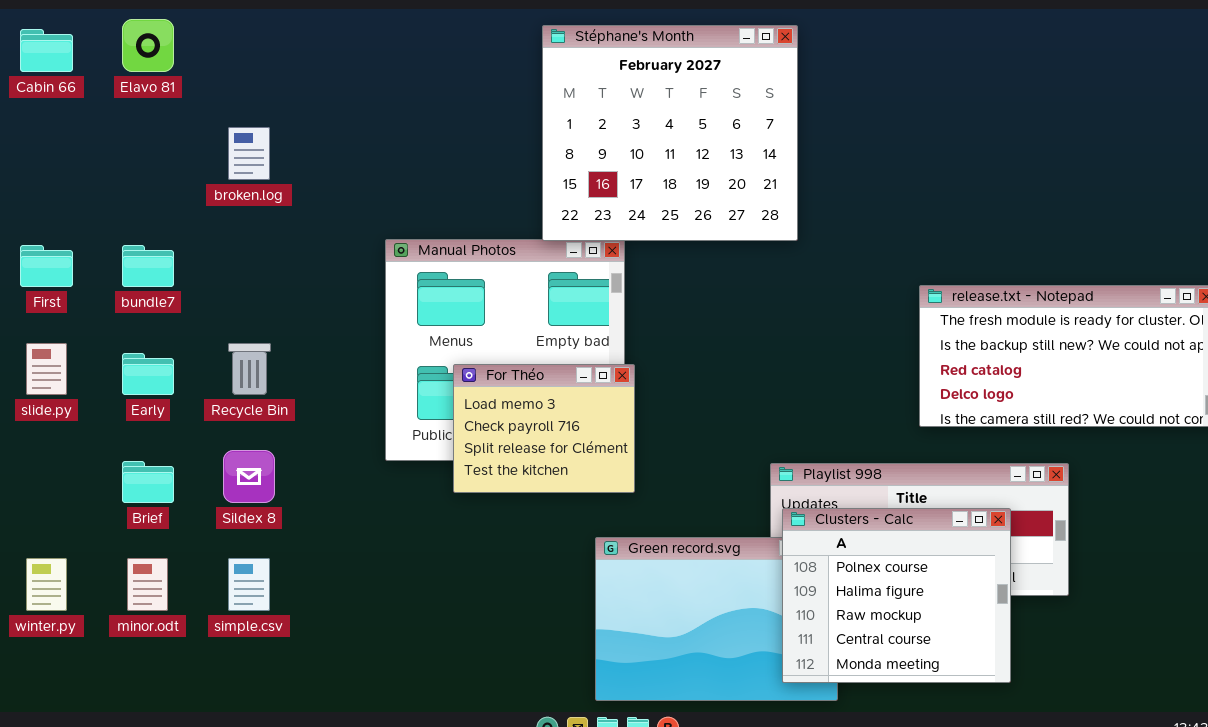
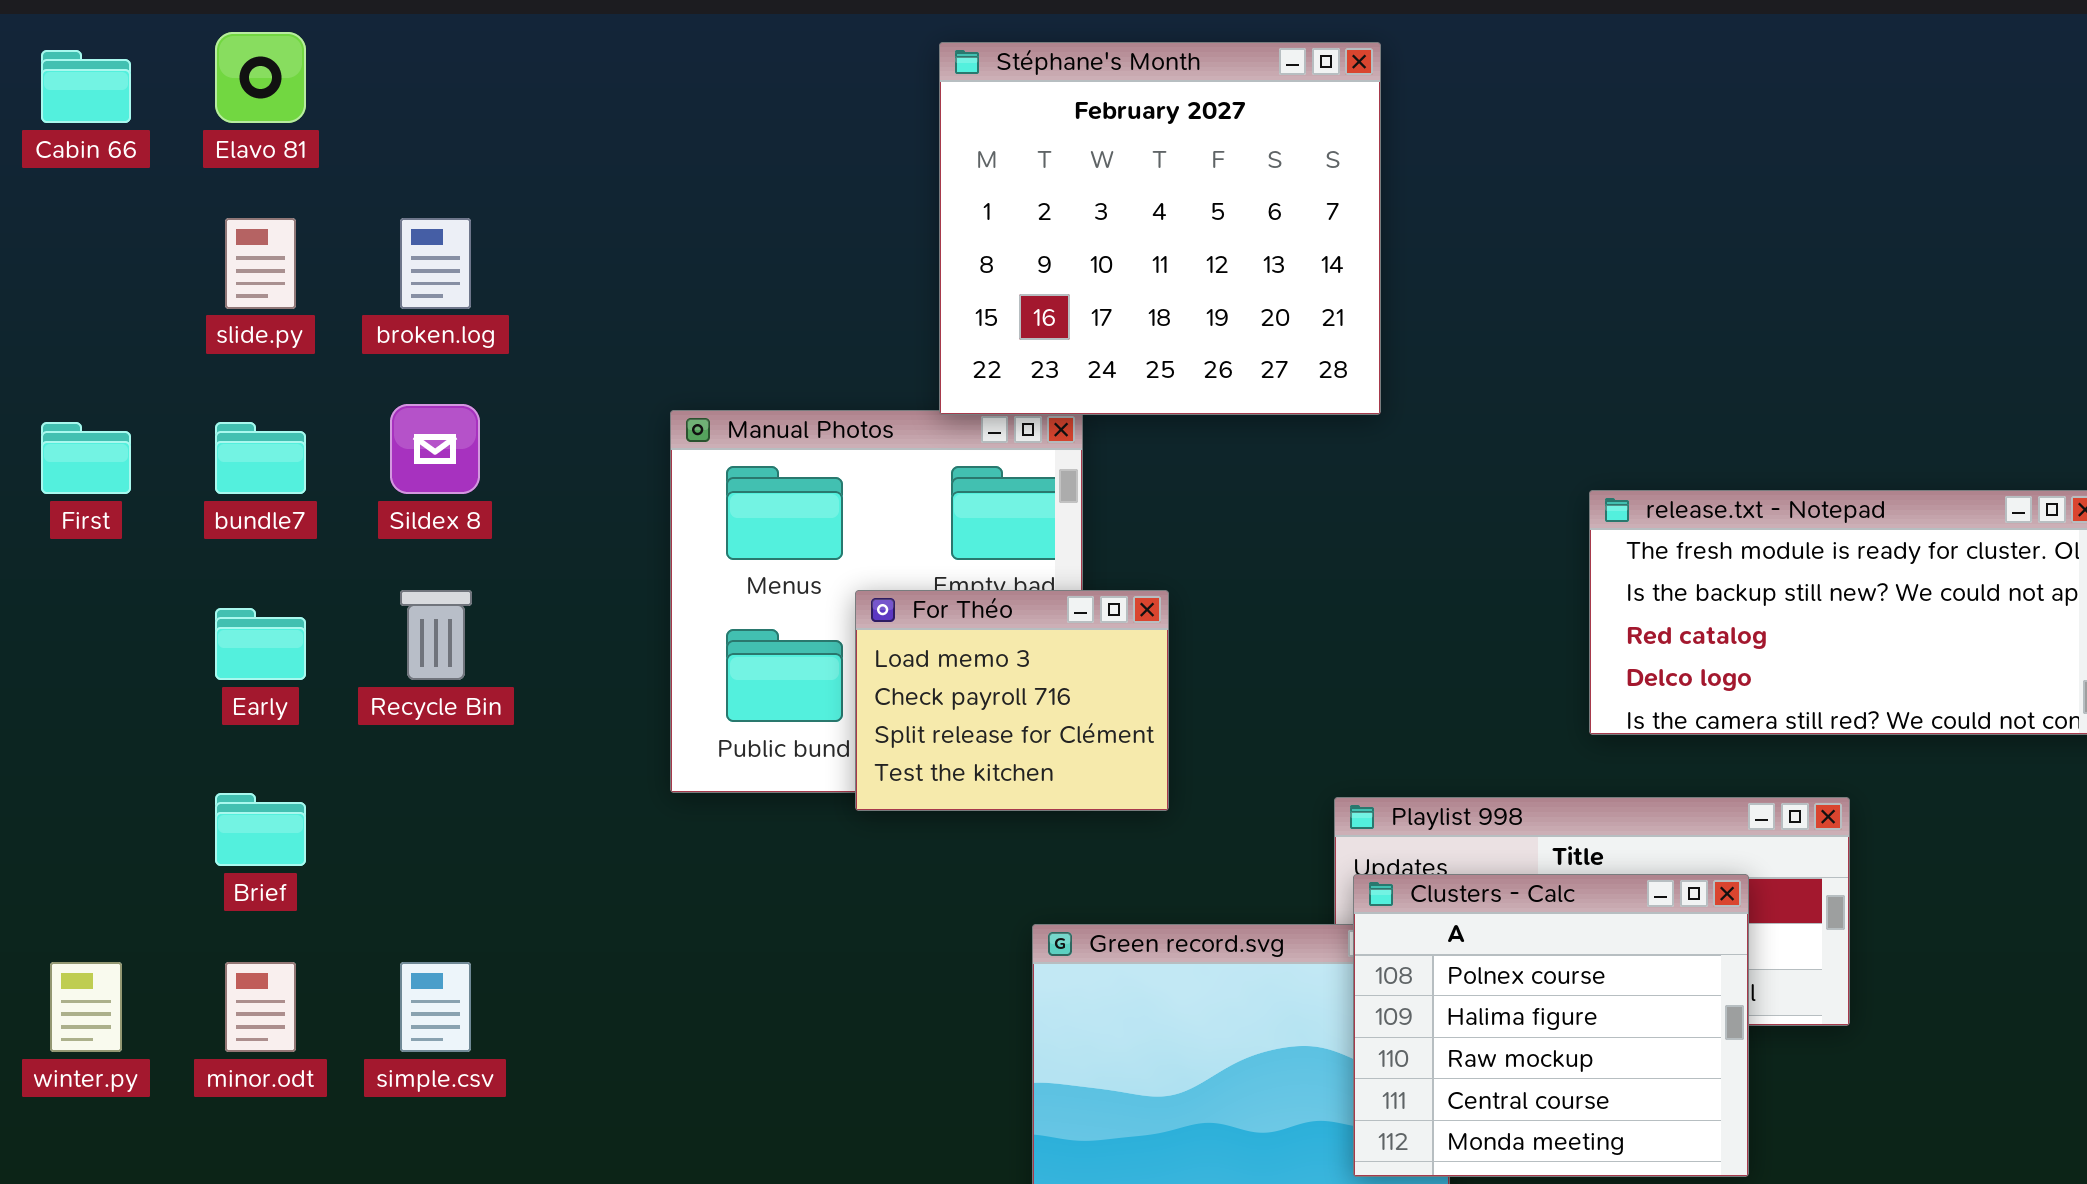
slide.py: [26,343,67,395] -> [225,218,296,309], moved
For Théo: [453,364,635,493] -> [855,590,1169,811], moved
Sildex 8: [223,450,275,503] -> [390,404,480,494], moved

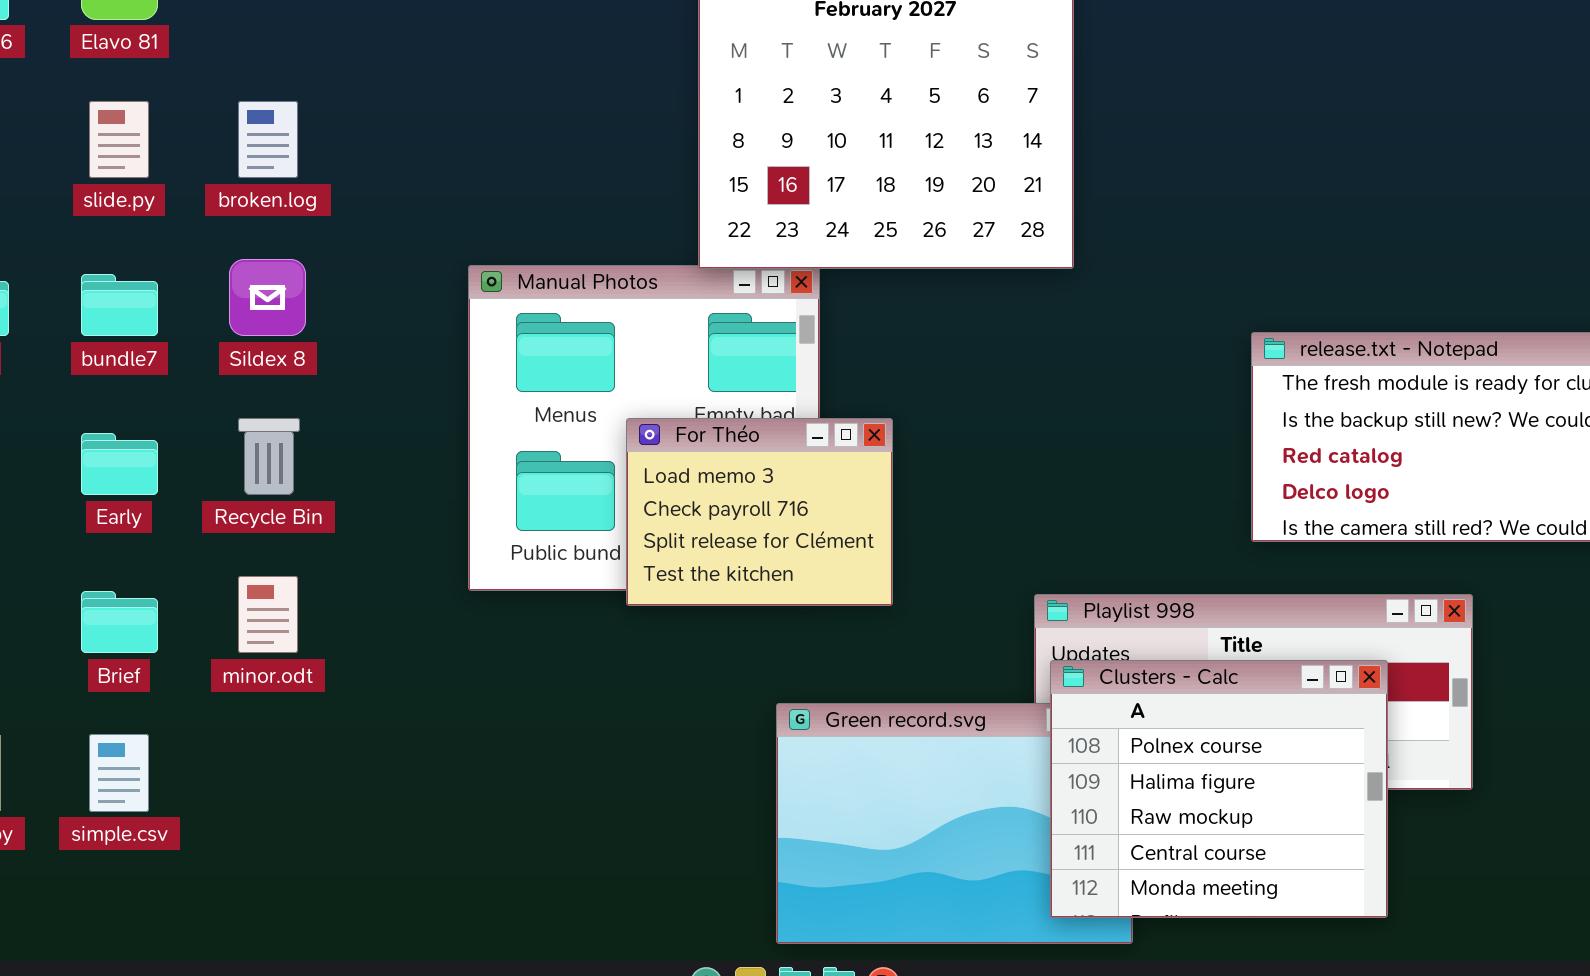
minor.odt: [225,962,296,1052] -> [238,576,298,653], moved
simple.csv: [400,962,471,1052] -> [89,734,149,812], moved

